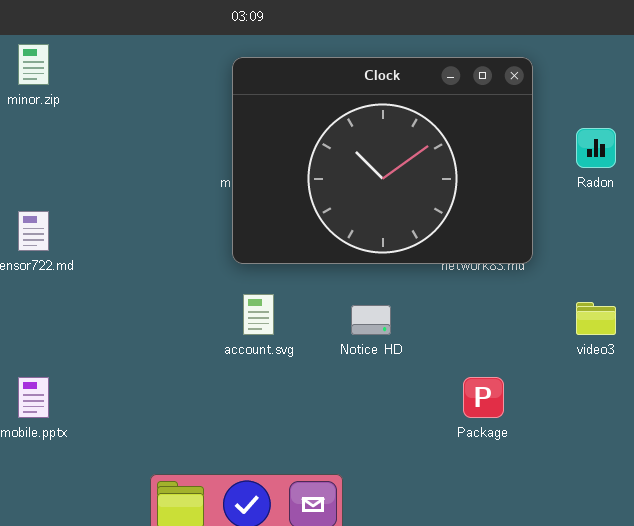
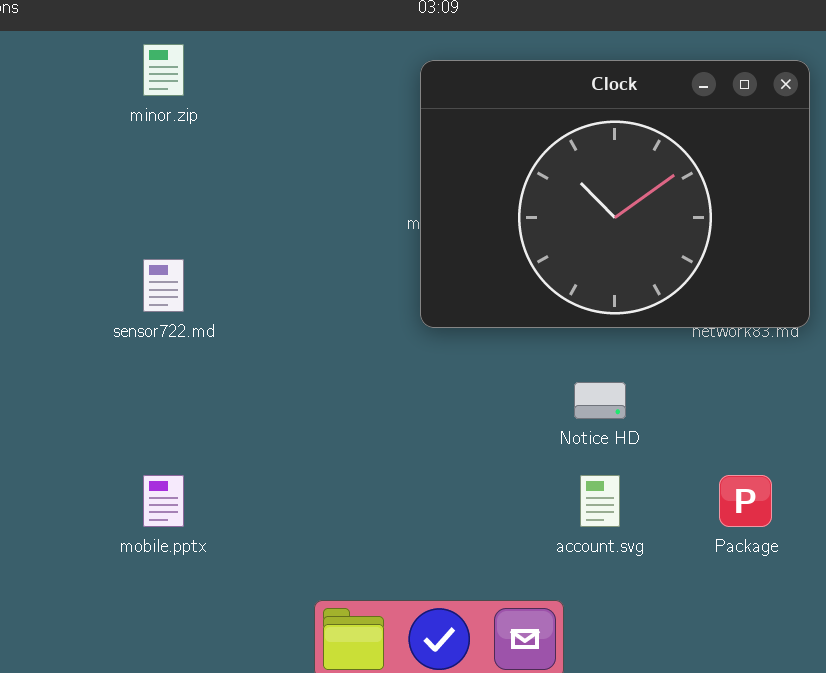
account.svg: [243,294,274,335] -> [580,475,620,527], moved

